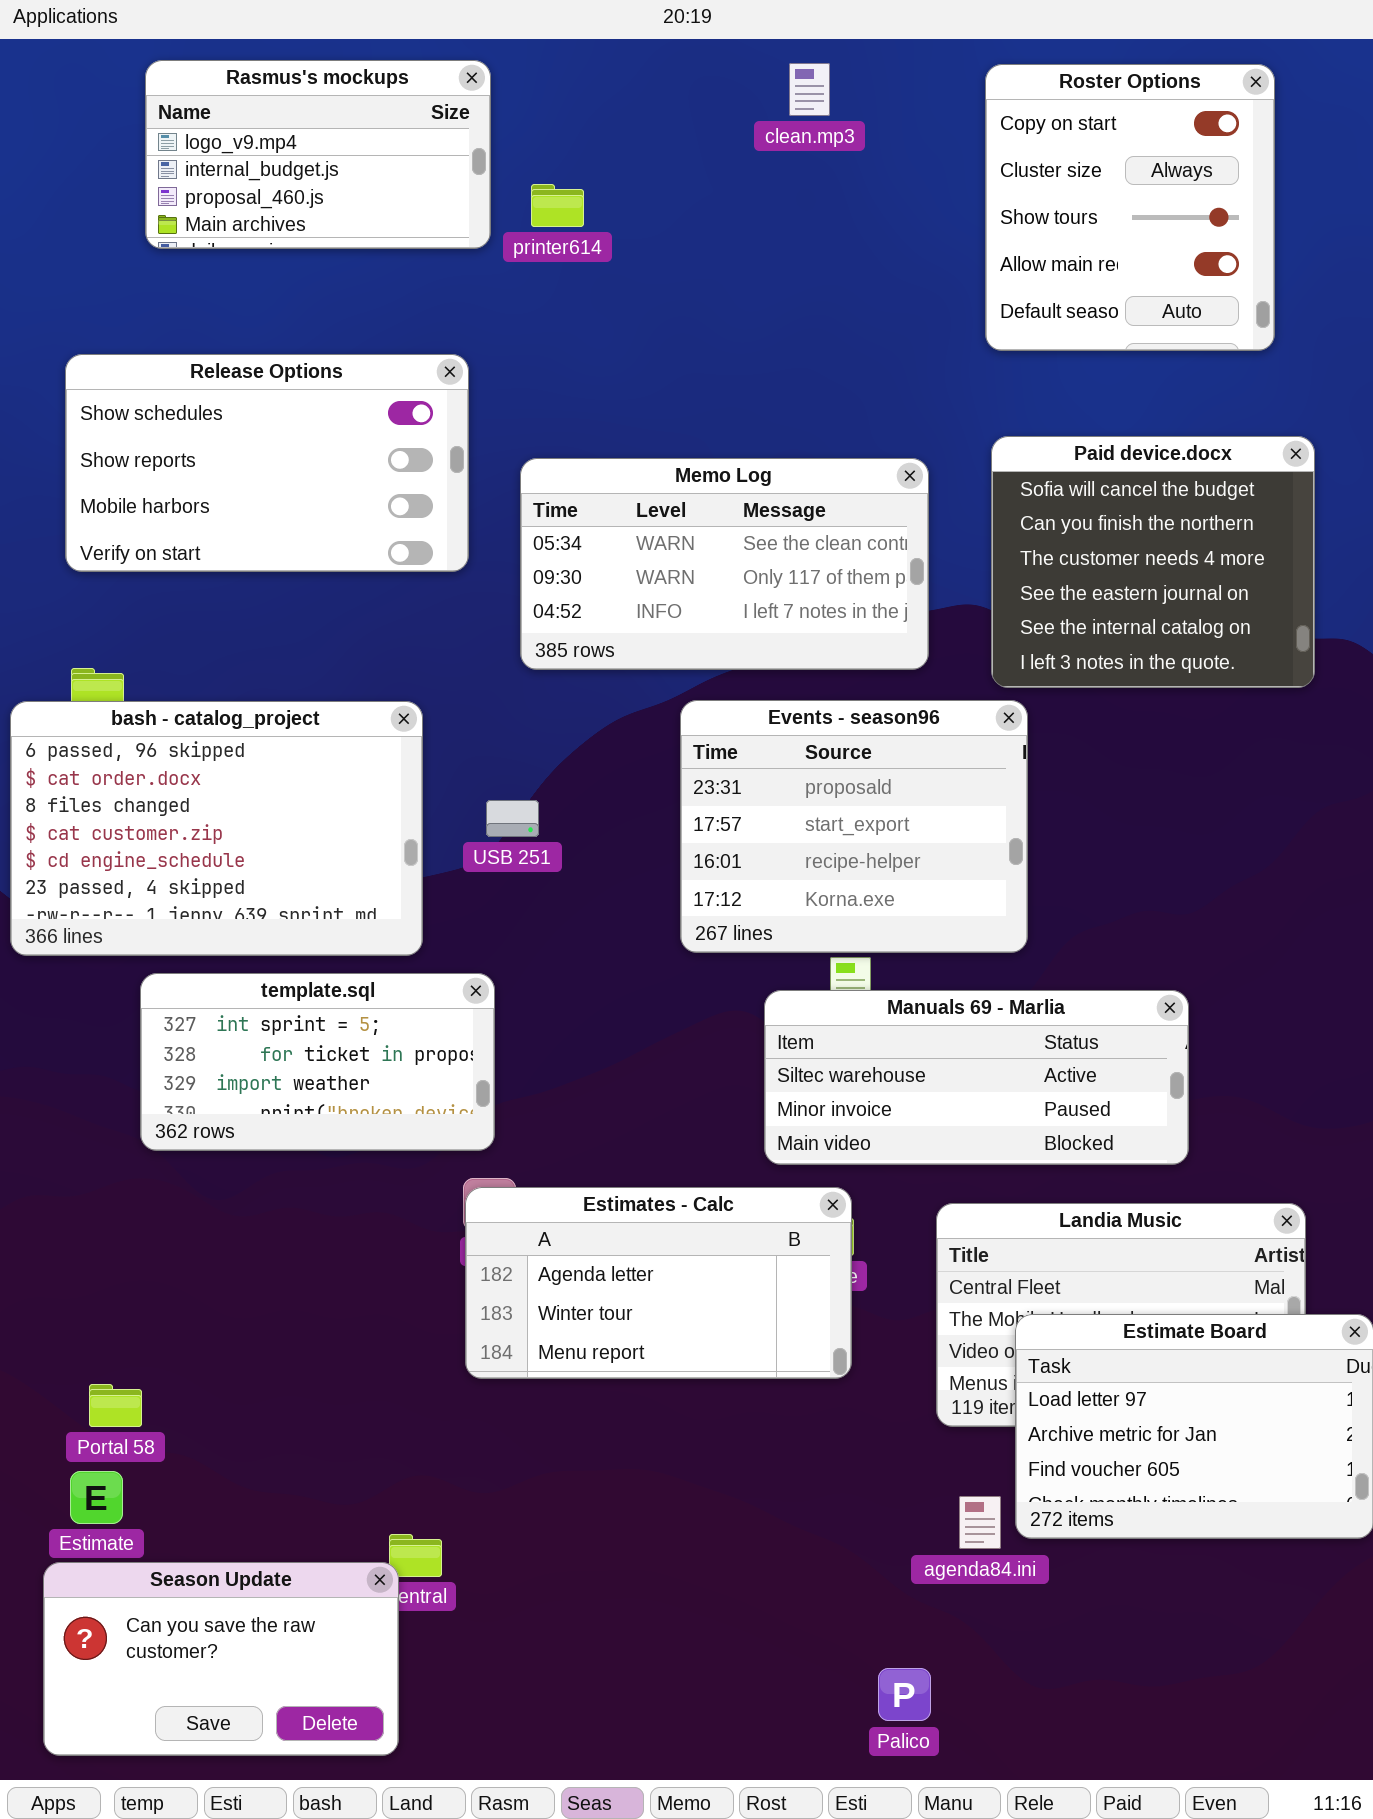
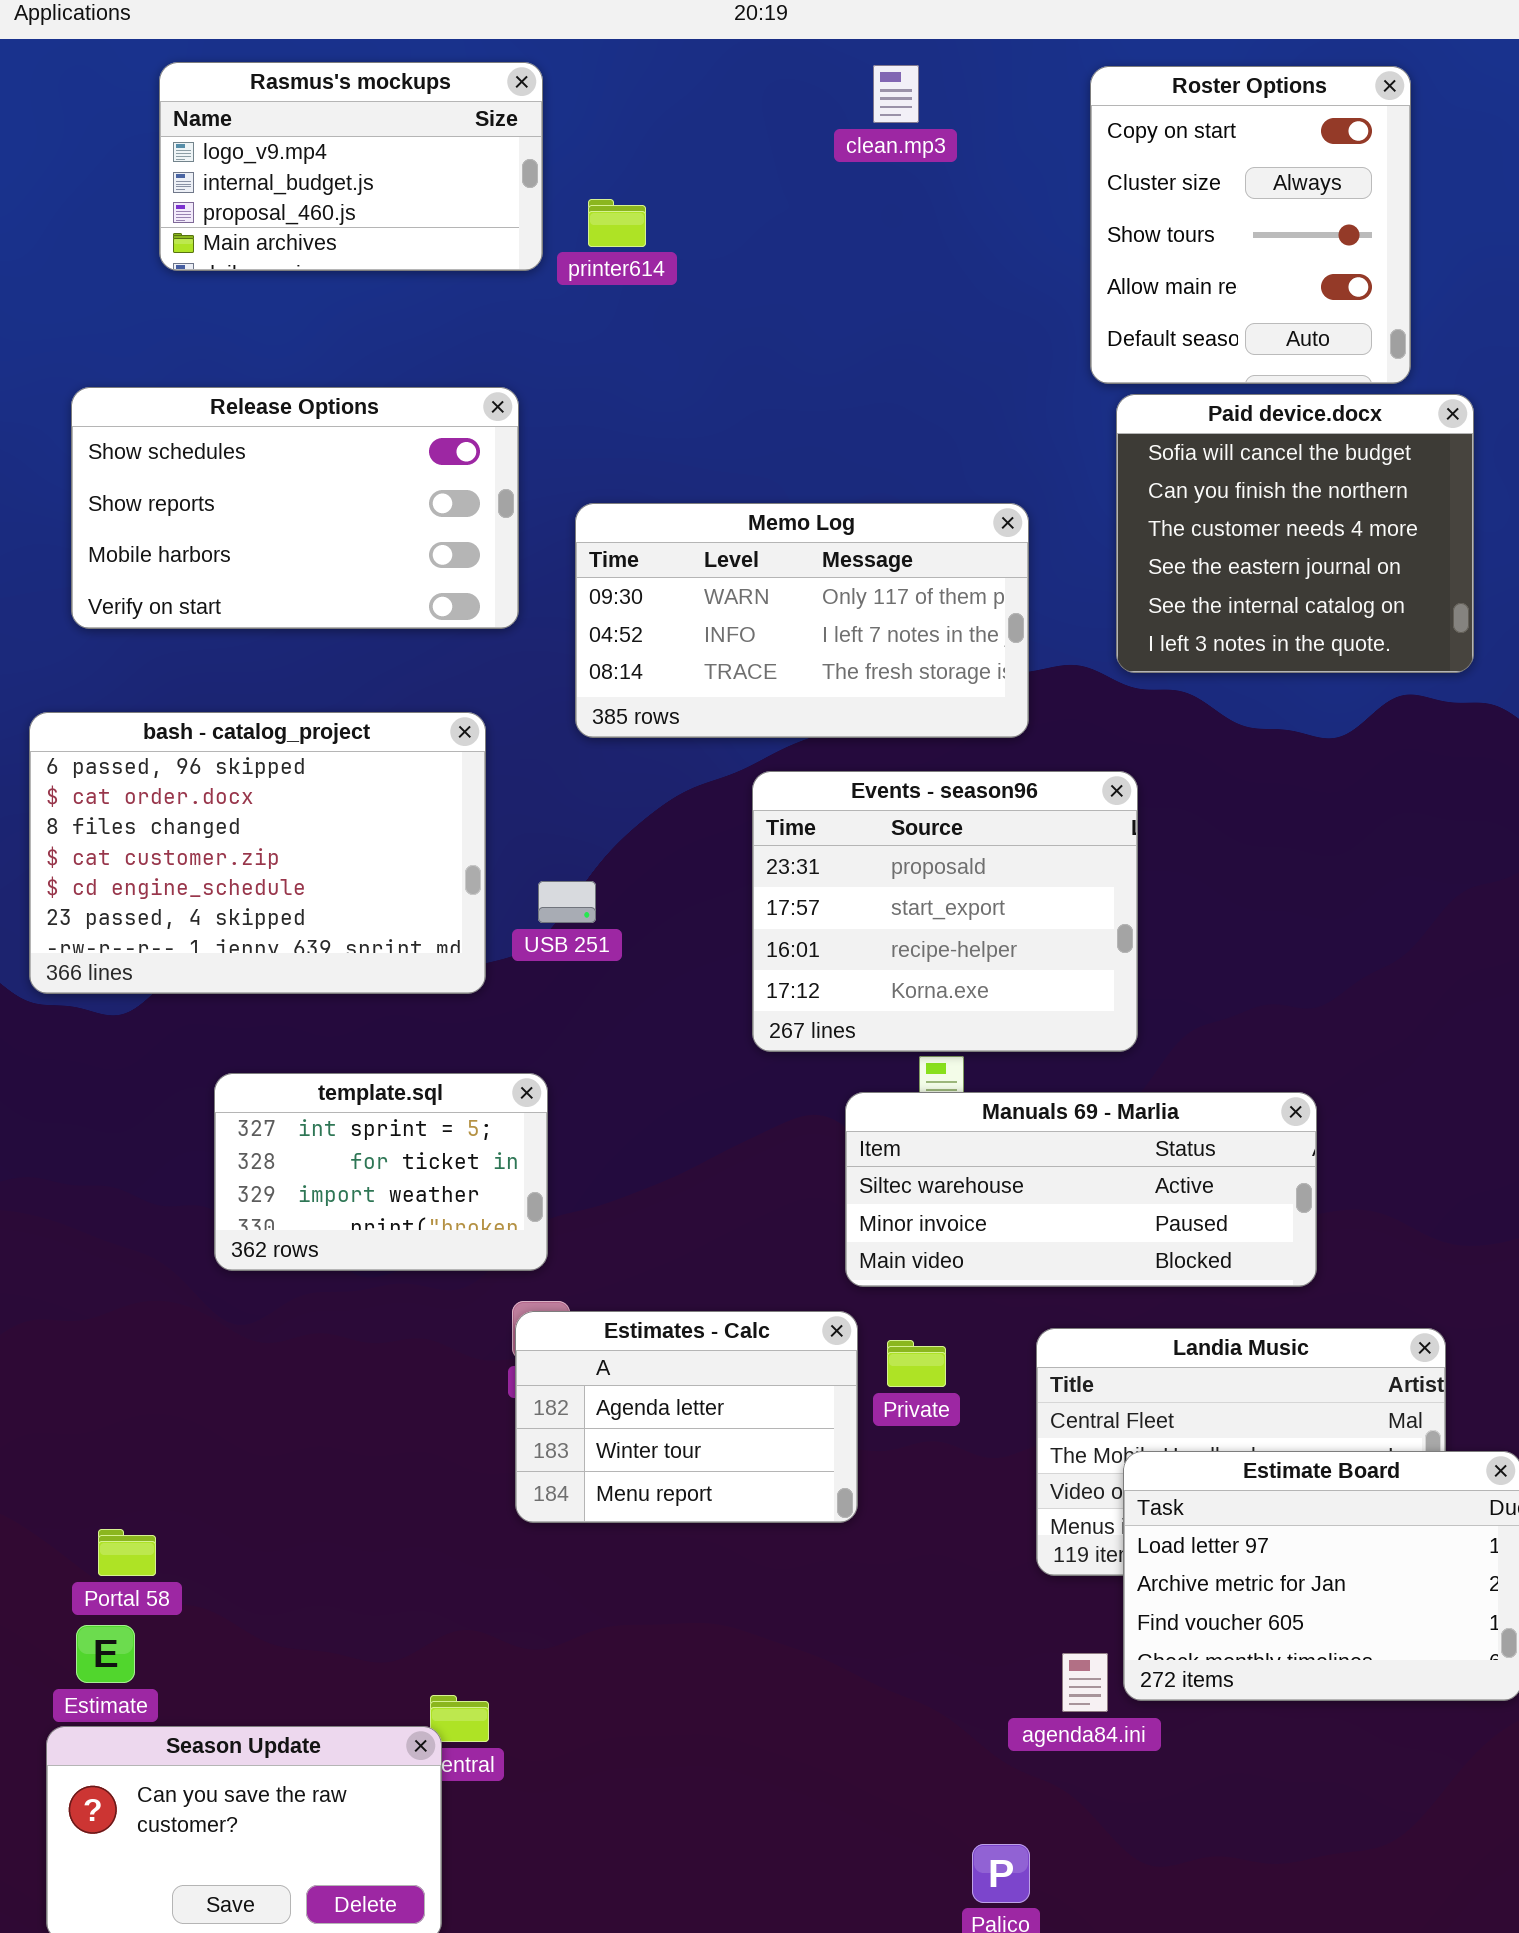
Paid device.docx: [991,436,1315,688] -> [1116,394,1474,673], moved
Memo Log: [520,458,929,670] -> [575,503,1029,738], scrolled down 1 row
bash - catalog_project: [10,701,423,956] -> [29,712,486,994], moved
template.sql: [140,973,495,1151] -> [214,1073,548,1271], resized
Estimates - Calc: [465,1187,852,1379] -> [515,1311,858,1523], resized

